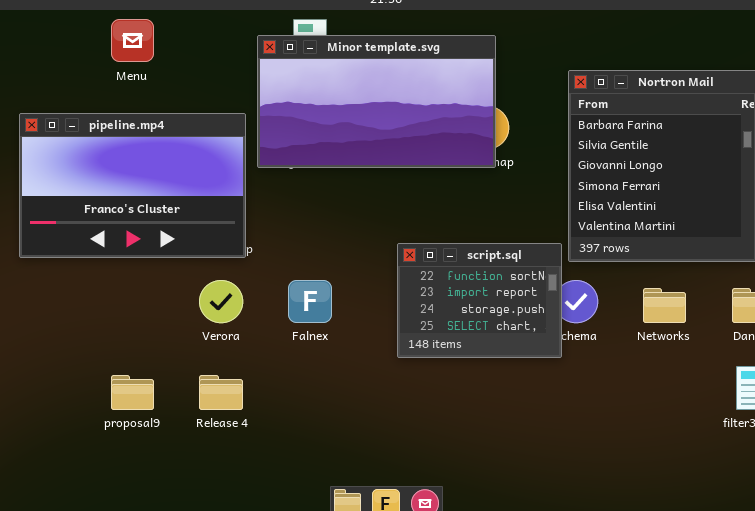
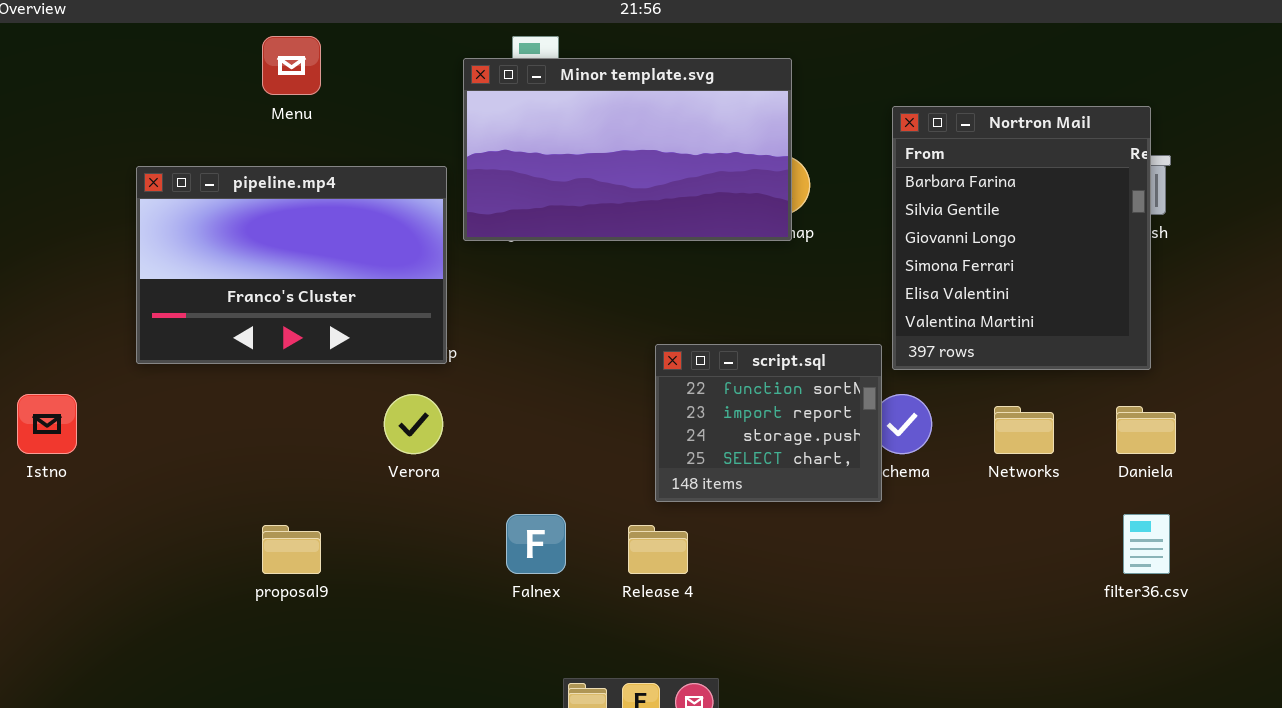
Falnex: [288,280,332,323] -> [506,514,566,574], moved
Release 4: [199,375,243,410] -> [628,525,688,574], moved

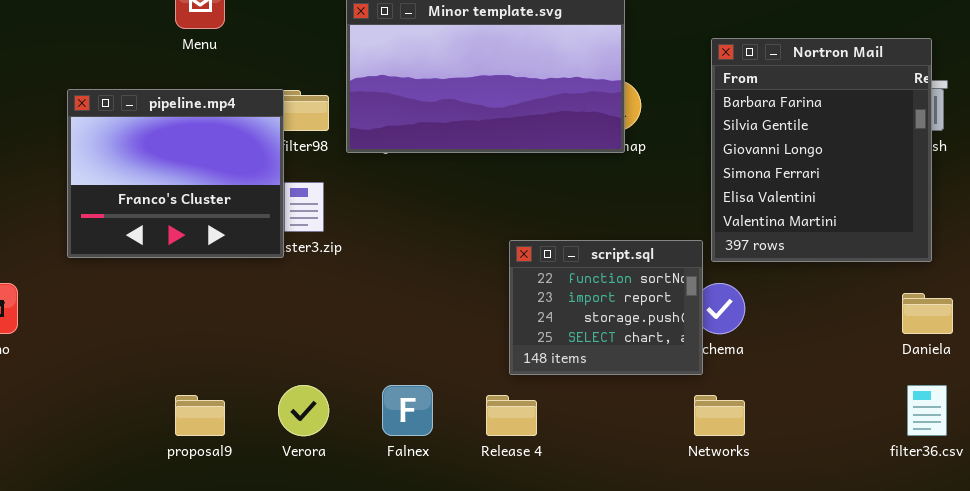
pipeline.mp4: [136,166,447,364] -> [67,89,284,258], resized
Verora: [384,394,443,454] -> [278,385,329,436], moved
Networks: [994,406,1054,454] -> [694,395,745,436], moved

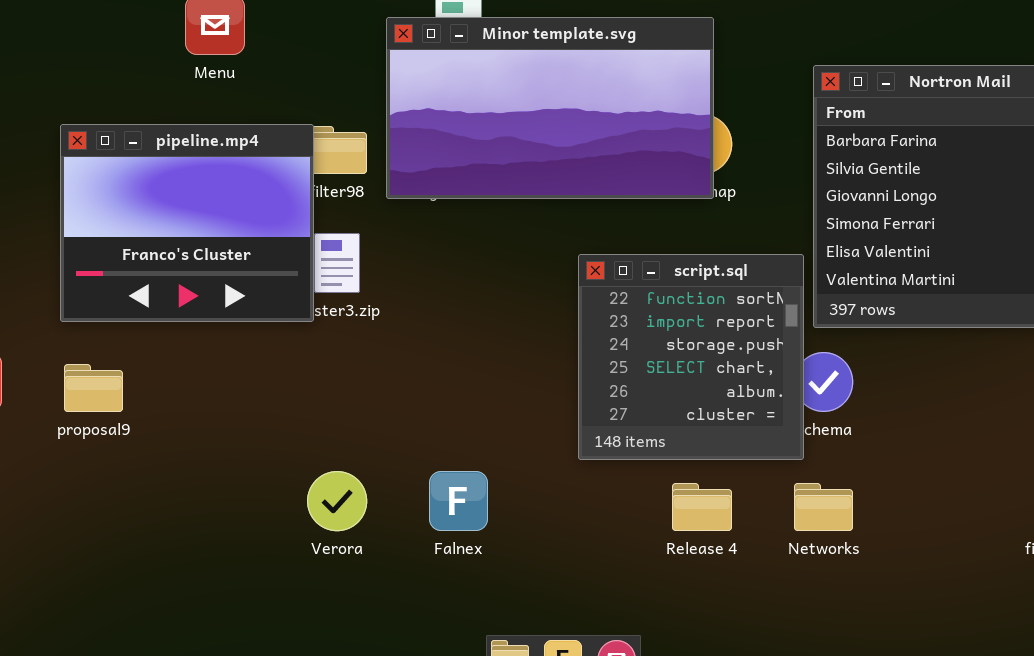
script.sql: [509,240,703,375] -> [578,254,804,460], resized
proposal9: [175,395,225,436] -> [64,364,123,412], moved
Release 4: [486,395,537,436] -> [672,483,732,531], moved

